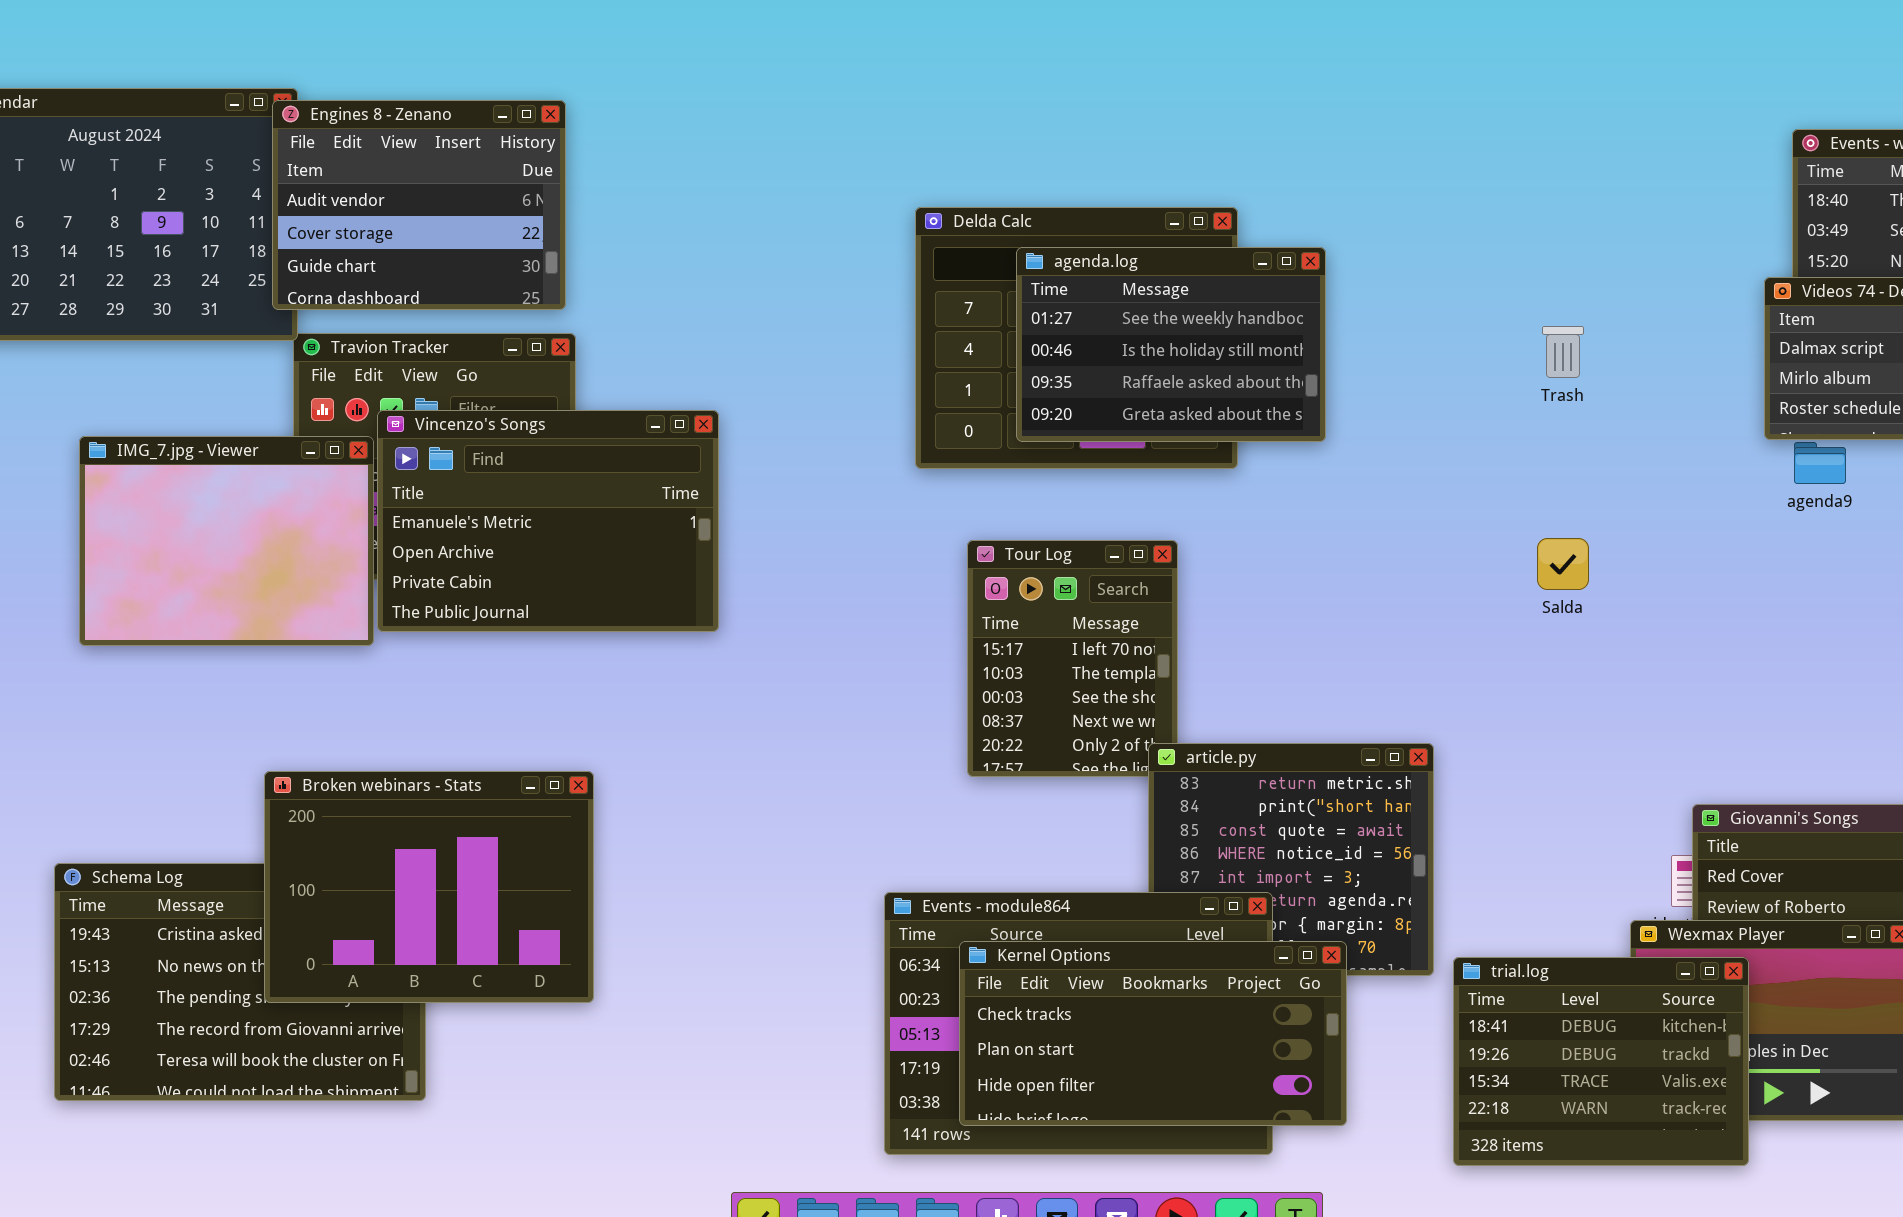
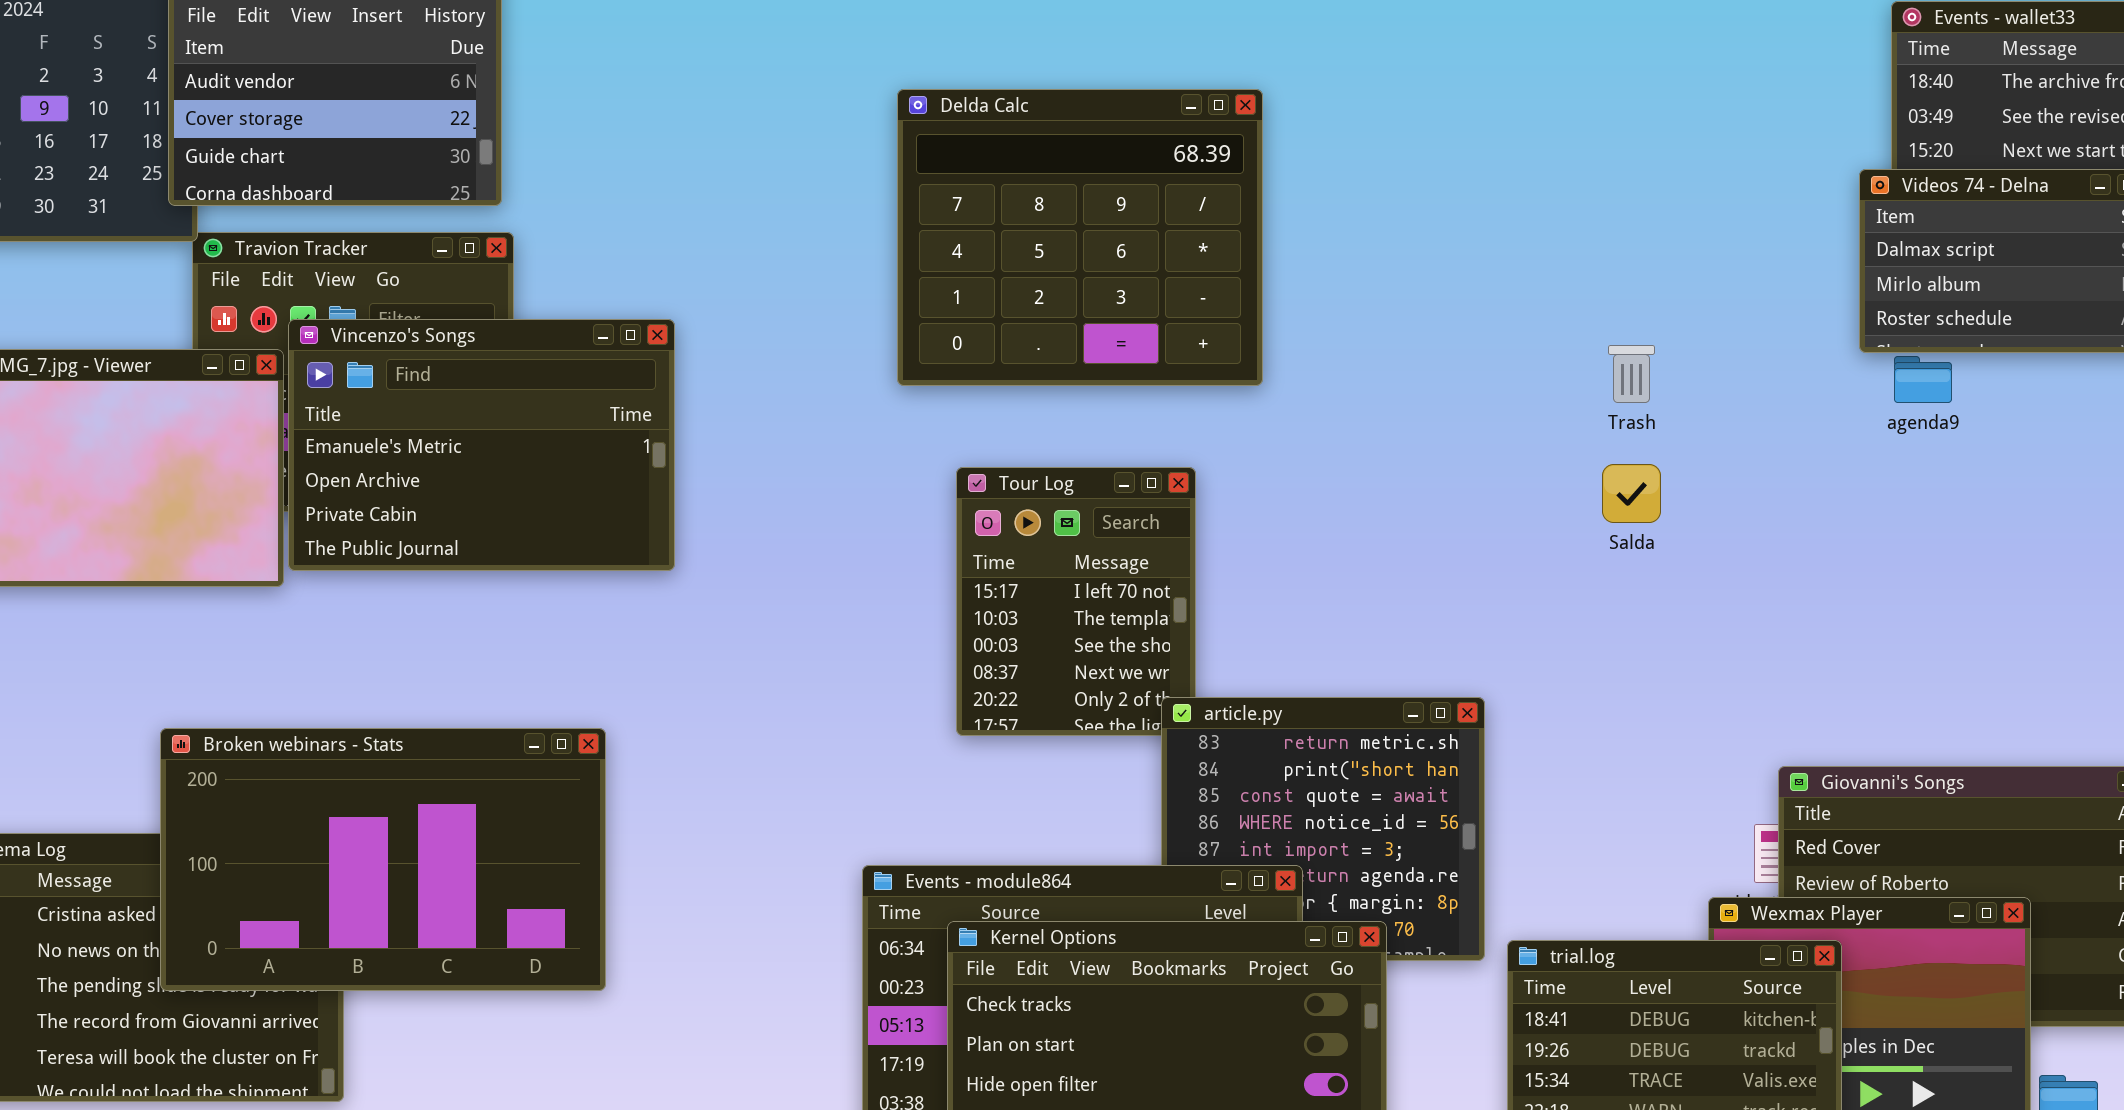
agenda.log: [1016,247,1326,442] -> none, closed
Trash: [1542,326,1584,378] -> [1608,345,1655,403], moved
Broken webinars - Stats: [264,771,594,1003] -> [160,728,606,991], resized

